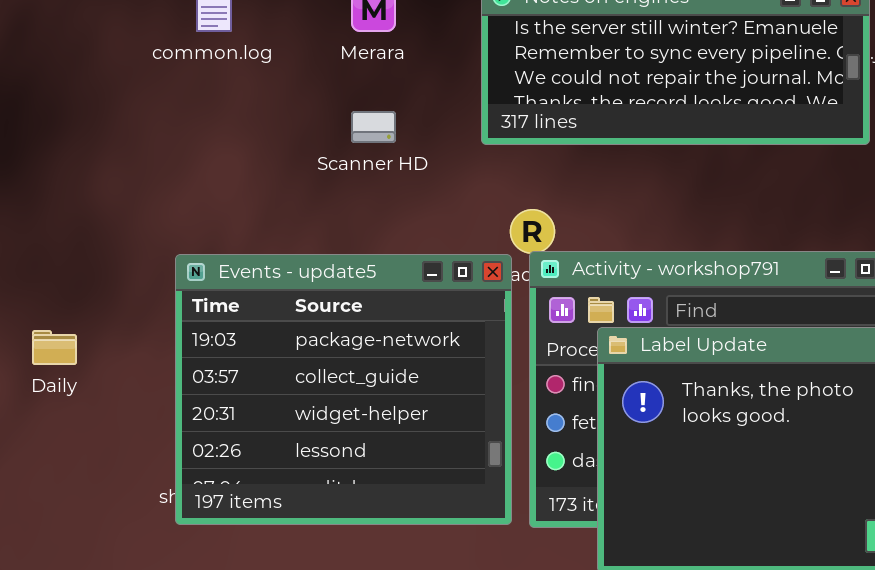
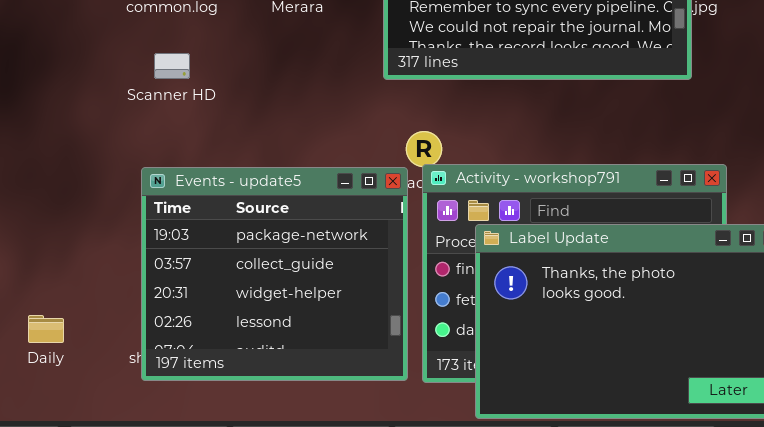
Scanner HD: [351,111,396,143] -> [154,53,190,79], moved
Daily: [32,330,77,365] -> [28,315,64,343], moved

